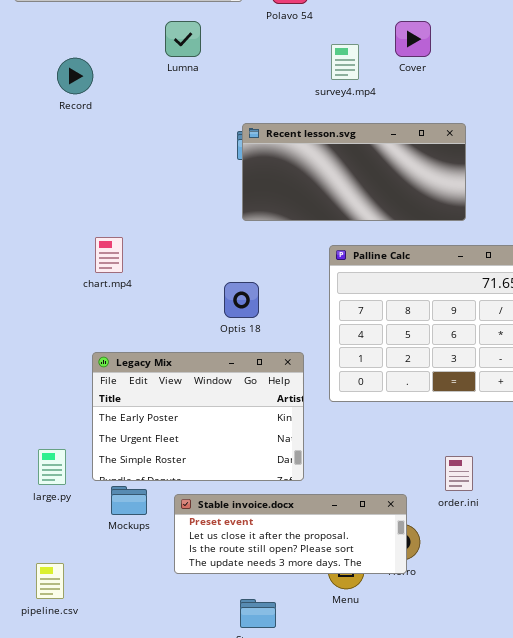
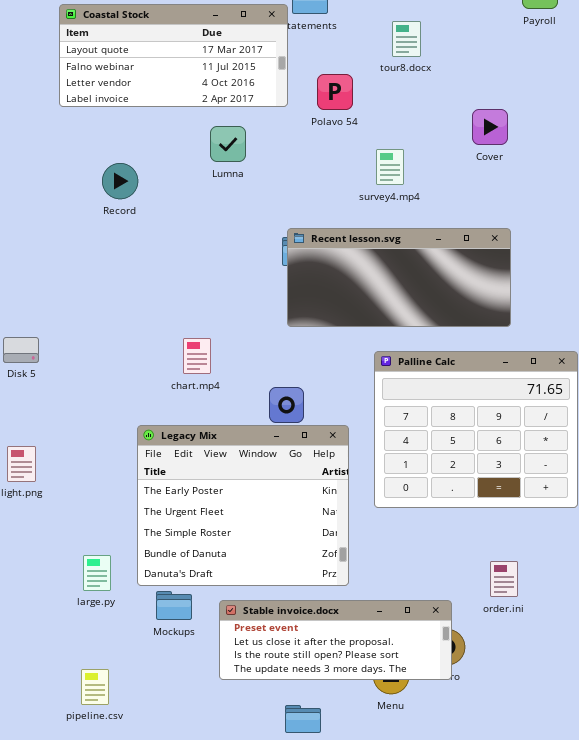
Cover: [395,21,431,57] -> [472,109,508,145], moved
chart.mp4: [95,237,123,273] -> [183,338,211,374], moved
Legacy Mix: [92,352,304,481] -> [137,425,349,586], resized

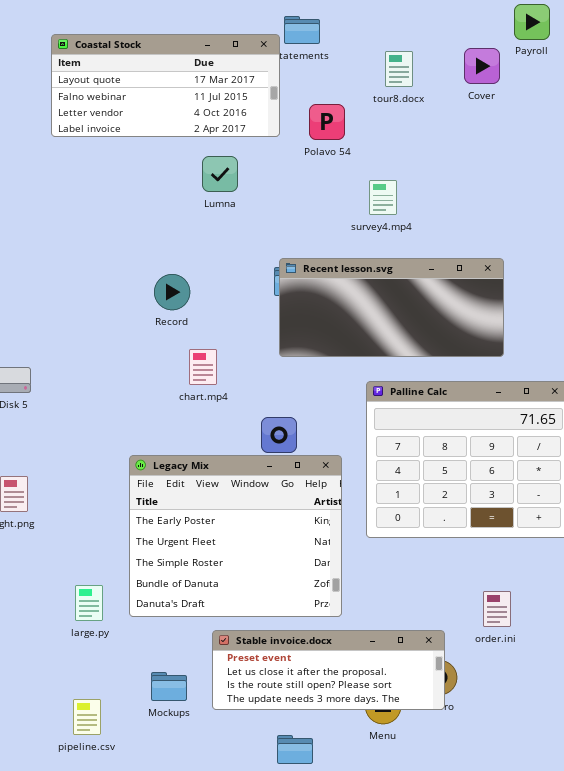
Cover: [472,109,508,145] -> [464,48,500,84], moved
Record: [102,163,138,199] -> [154,274,190,310], moved
chart.mp4: [183,338,211,374] -> [189,349,217,385], moved
Mockups: [156,591,192,620] -> [151,672,187,701], moved

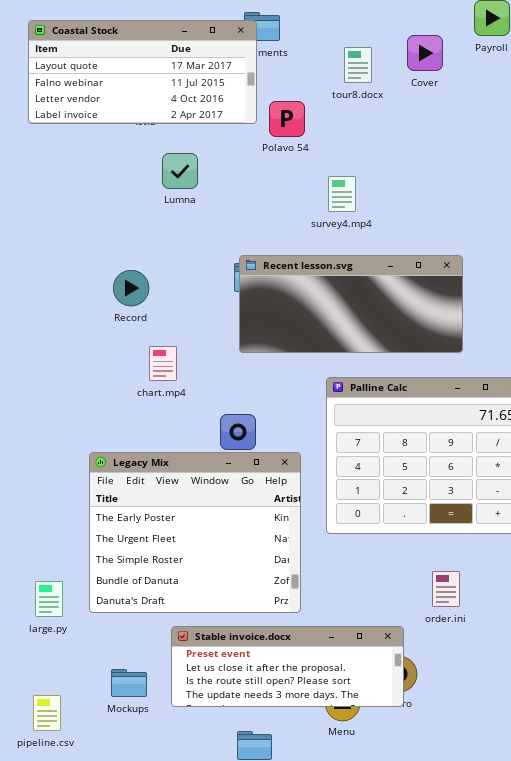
Coastal Stock: [51,34,280,137] -> [28,20,257,124], moved
Cover: [464,48,500,84] -> [407,35,443,71], moved
order.ini: [483,591,511,627] -> [432,571,460,607], moved

